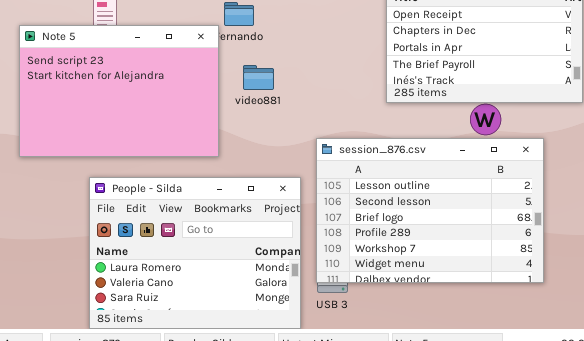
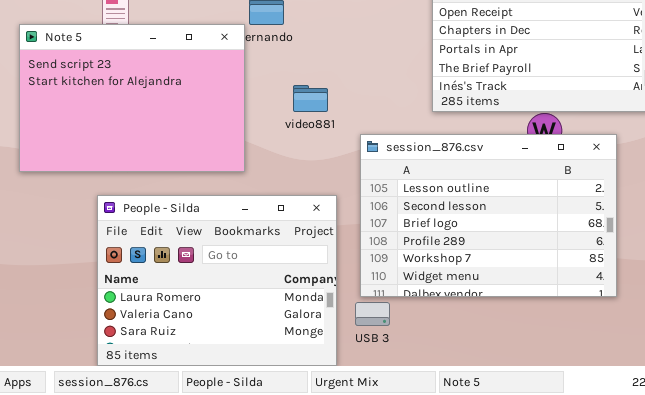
video881: [243,65,274,90] -> [293,85,328,112], moved
session_876.csv: [316,138,544,283] -> [360,134,617,297], moved

